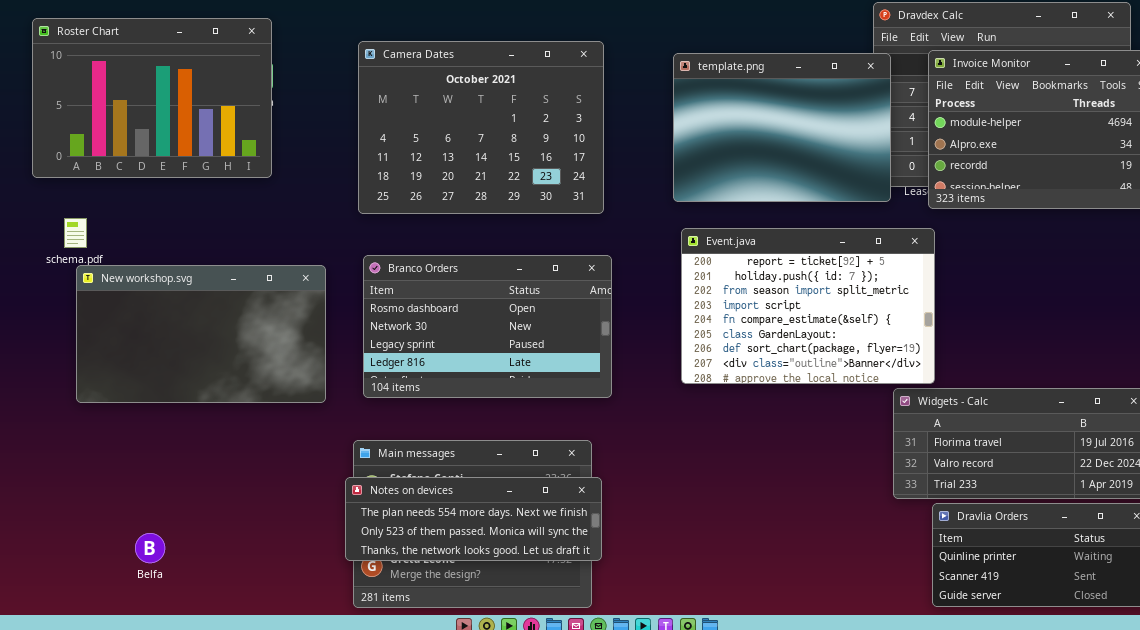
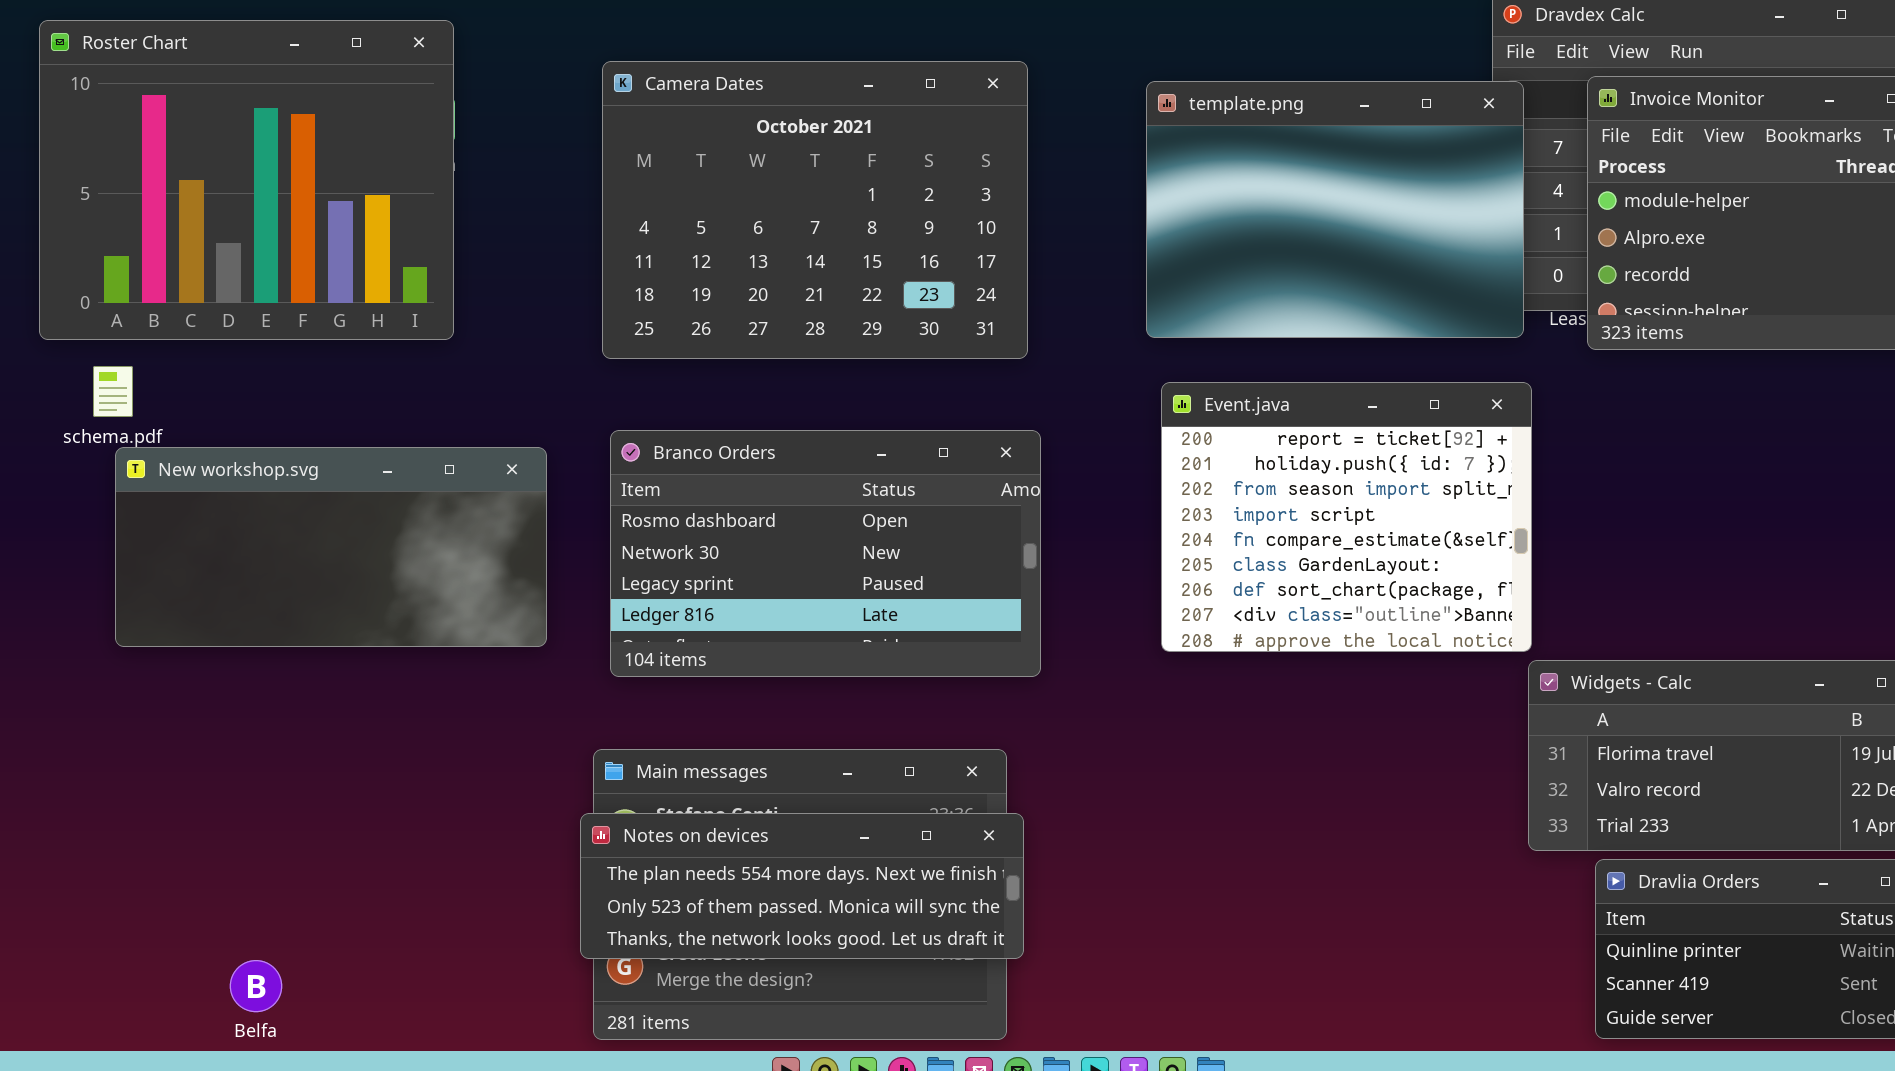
Roster Chart: [32,18,272,178] -> [39,20,454,340], resized
Event.java: [681,228,935,384] -> [1161,382,1532,652], resized
New workshop.svg: [76,265,326,403] -> [115,447,547,647], resized
Belfa: [135,533,165,563] -> [230,960,282,1012], moved

